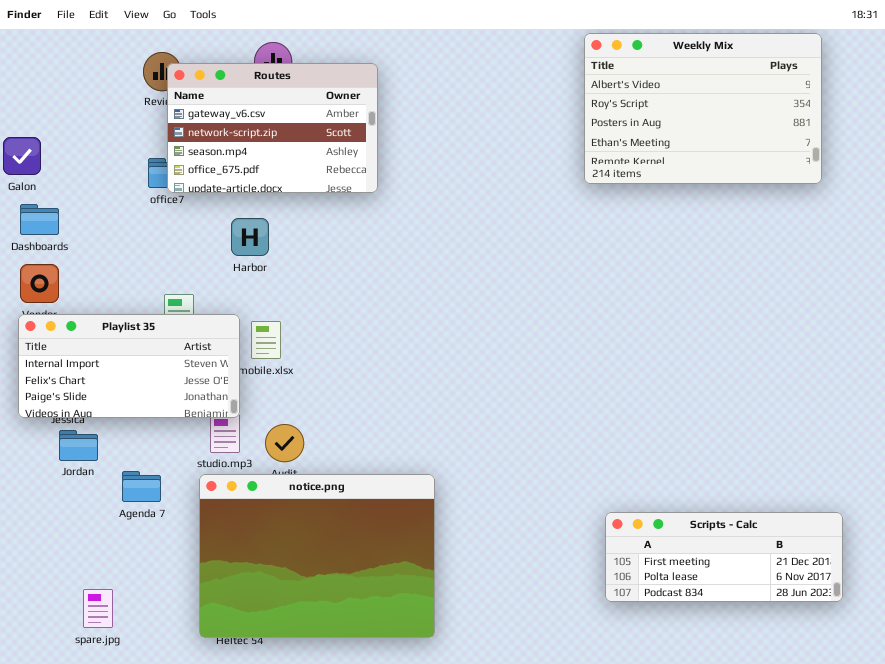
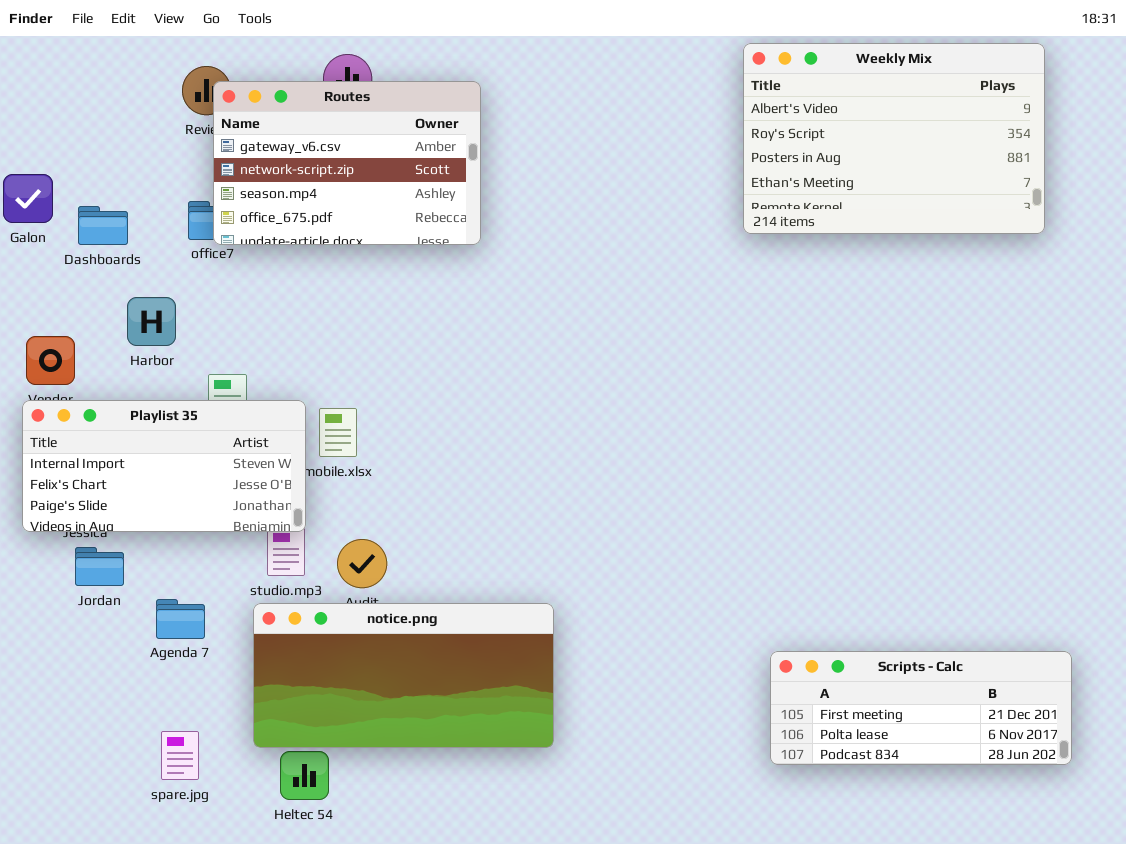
Dashboards: [20,204,59,235] -> [78,206,128,245], moved
Harbor: [231,218,269,256] -> [127,297,176,346], moved
notice.png: [199,474,435,638] -> [253,603,554,748], resized
spare.jpg: [83,589,113,628] -> [161,731,199,780], moved

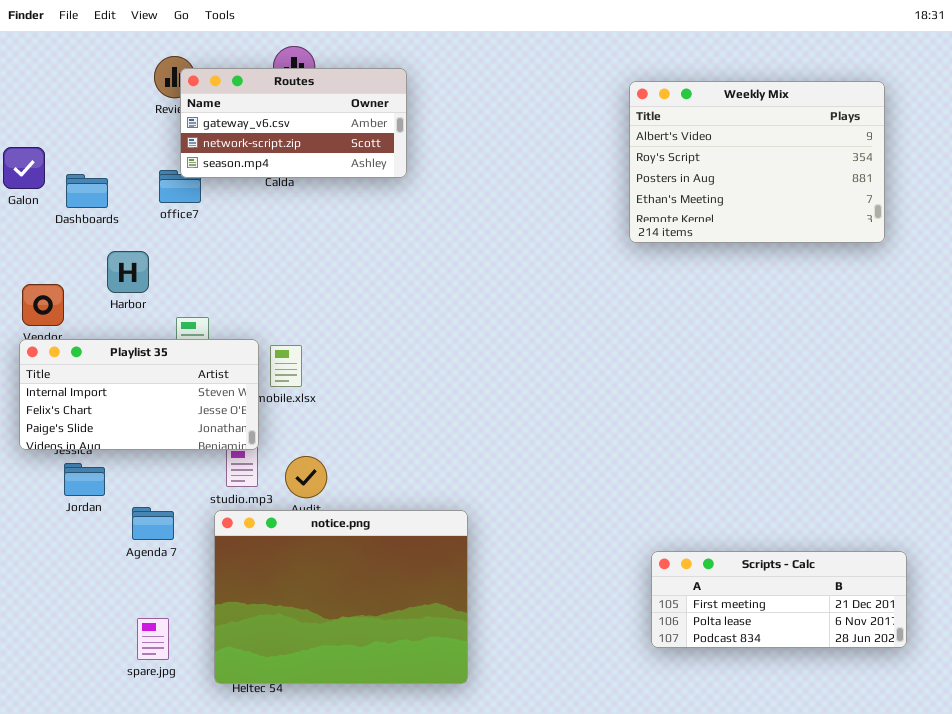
Weekly Mix: [743,43,1045,234] -> [629,81,885,243], moved
Routes: [213,81,481,245] -> [180,68,407,178], resized
notice.png: [253,603,554,748] -> [214,510,468,684], resized

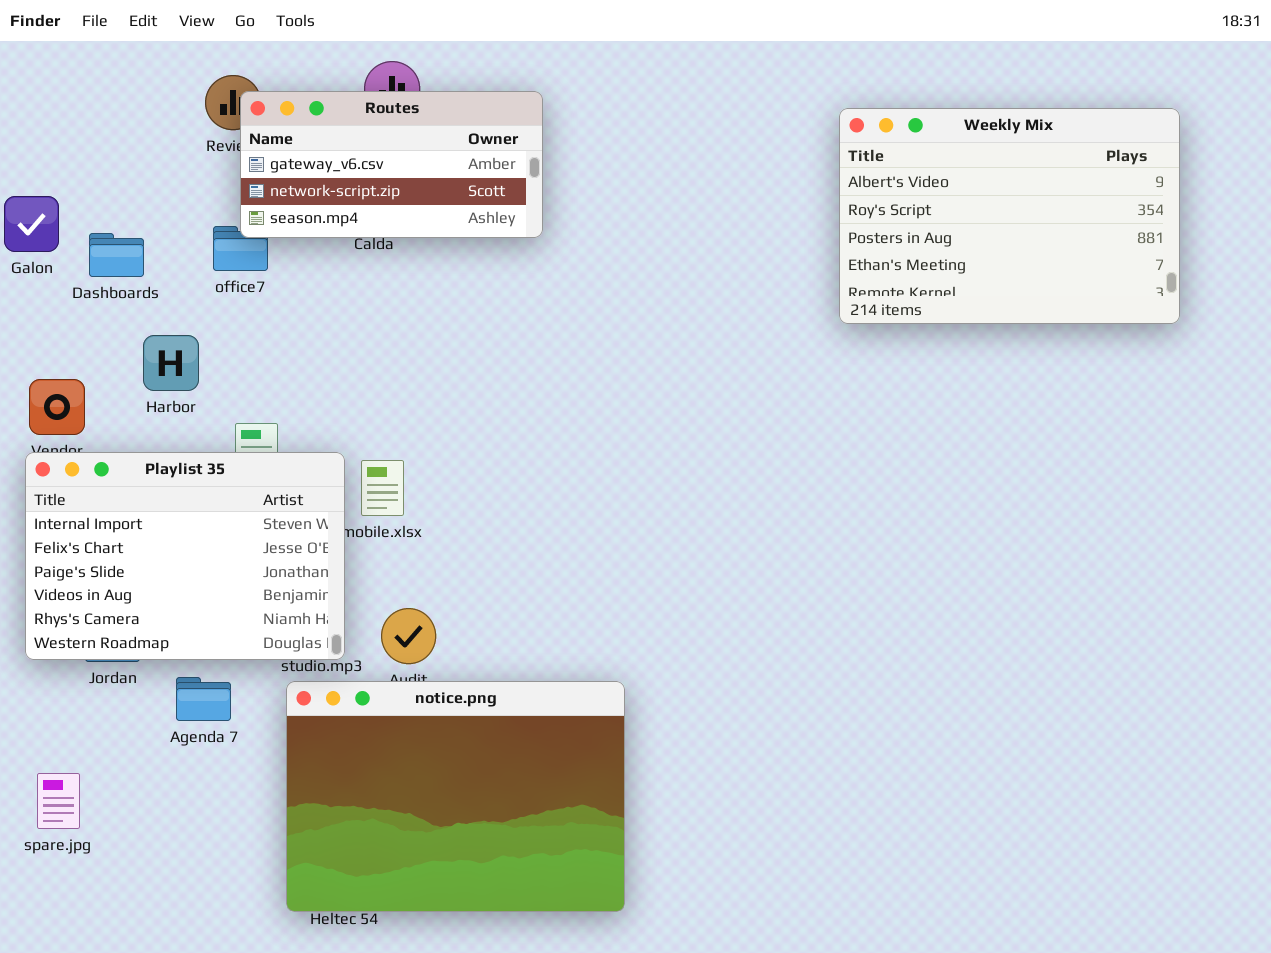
Playlist 35: [19,339,259,450] -> [25,452,345,660], resized
Scripts - Calc: [651,551,907,648] -> none, closed
spare.jpg: [137,618,169,660] -> [37,773,80,829], moved

